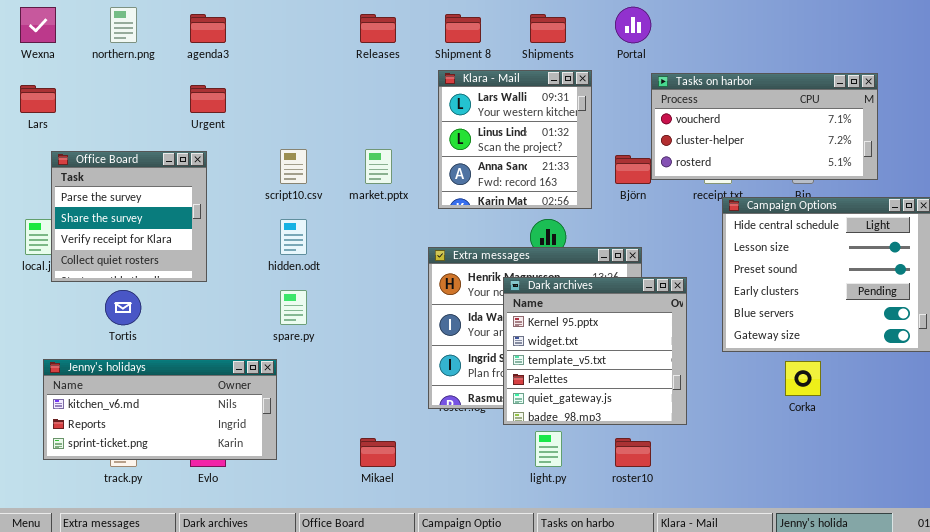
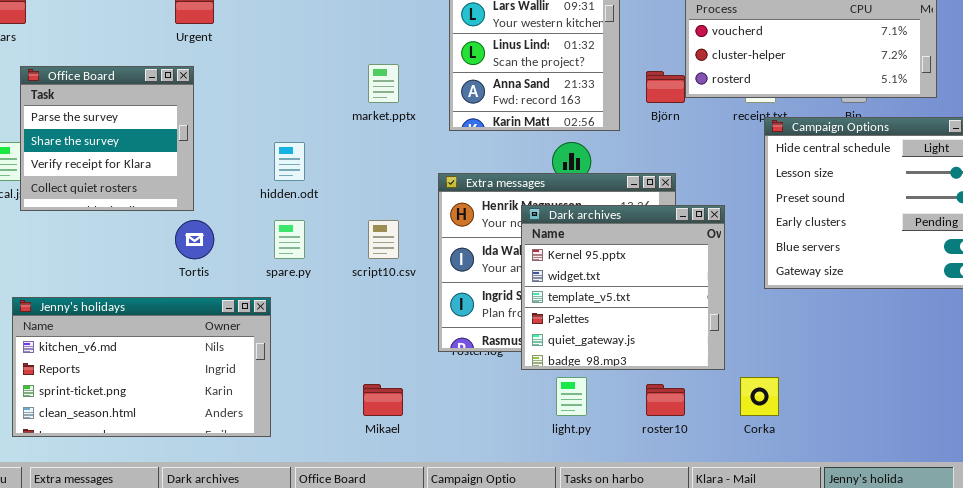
script10.csv: [280,149,307,184] -> [368,220,399,259], moved
Tortis: [105,290,141,325] -> [175,220,214,259], moved
Jenny's holidays: [43,359,277,460] -> [12,297,271,437], resized
Corka: [785,361,821,396] -> [740,377,779,416], moved

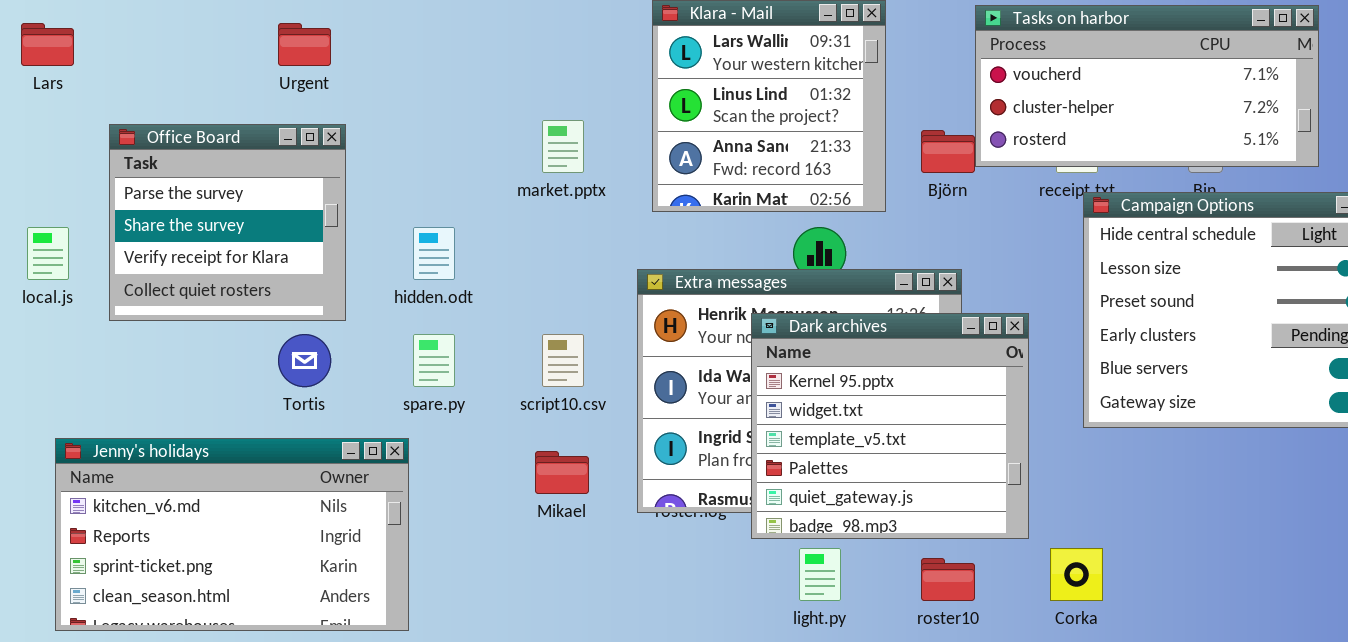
Office Board: [20,66,194,211] -> [109,124,346,321], moved
Mikael: [363,384,403,416] -> [535,451,589,494], moved

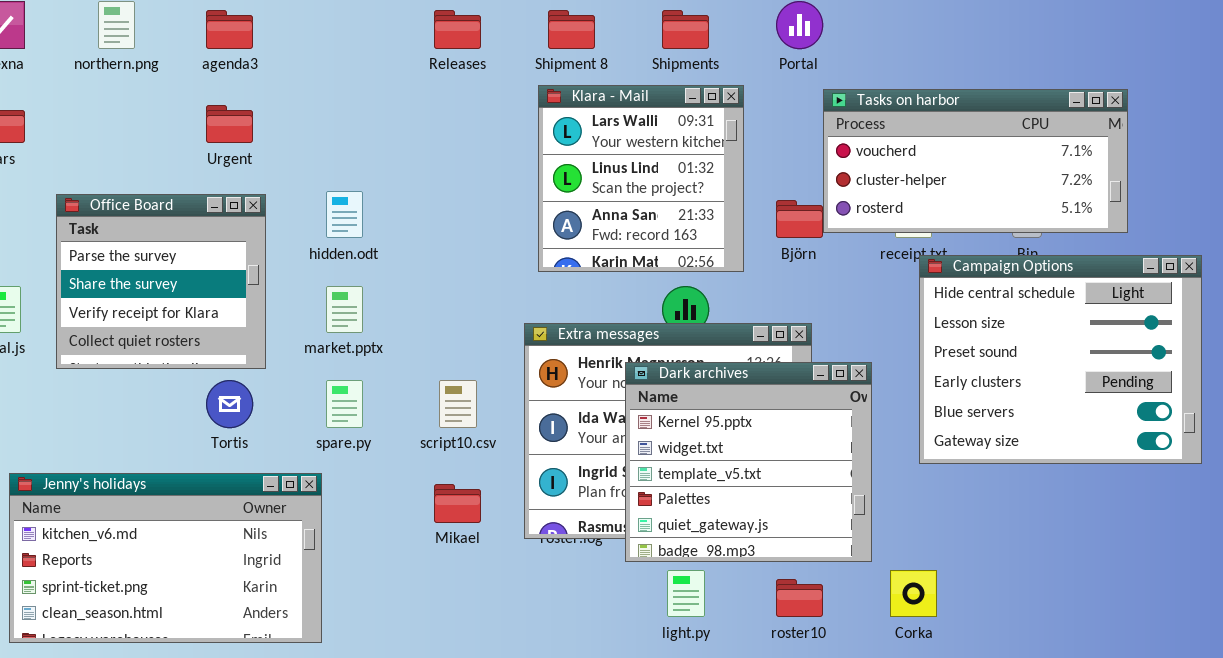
market.pptx: [542,120,584,173] -> [326,286,363,333], moved
hidden.odt: [413,227,455,280] -> [326,191,363,238], moved

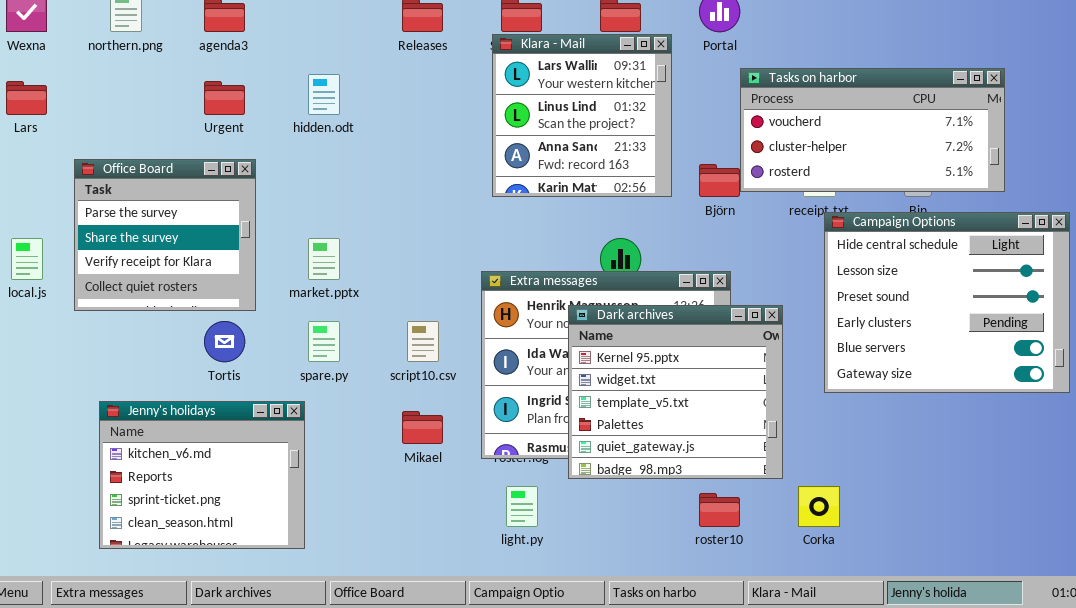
Klara - Mail: [538,85,744,272] -> [492,34,672,197], moved
hidden.odt: [326,191,363,238] -> [308,74,340,115], moved
Jenny's holidays: [9,473,322,643] -> [99,401,305,549], resized
light.py: [667,570,705,617] -> [506,486,538,527], moved

